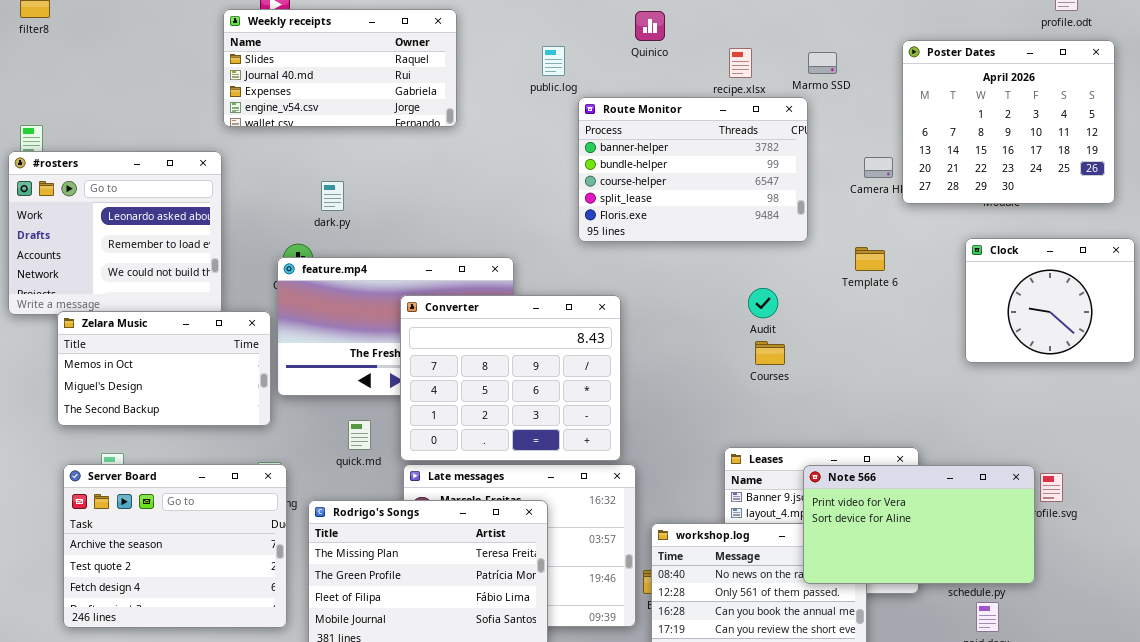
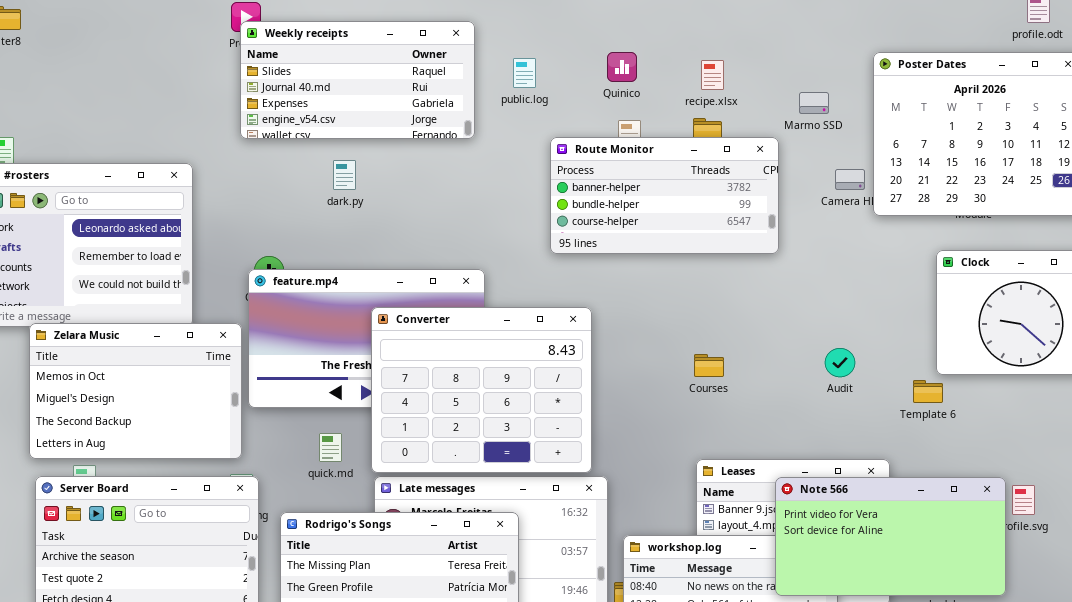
Weekly receipts: [223,9,457,127] -> [240,21,475,139], moved
Quinico: [635,11,665,41] -> [607,52,637,82], moved
Marmo SSD: [808,52,837,74] -> [799,92,829,114], moved
Route Monitor: [578,97,808,242] -> [550,137,779,254], resized
dark.py: [321,181,344,211] -> [333,160,356,190], moved
Template 6: [855,247,885,271] -> [913,380,943,403], moved
Audit: [748,288,778,318] -> [825,348,855,377], moved
Zelara Music: [57,311,271,426] -> [29,323,242,459], resized
Courses: [755,341,785,365] -> [694,354,724,377], moved

